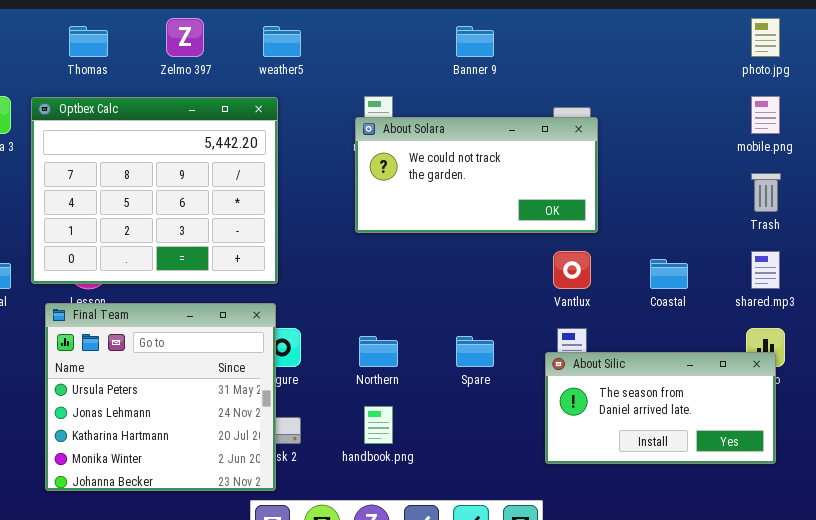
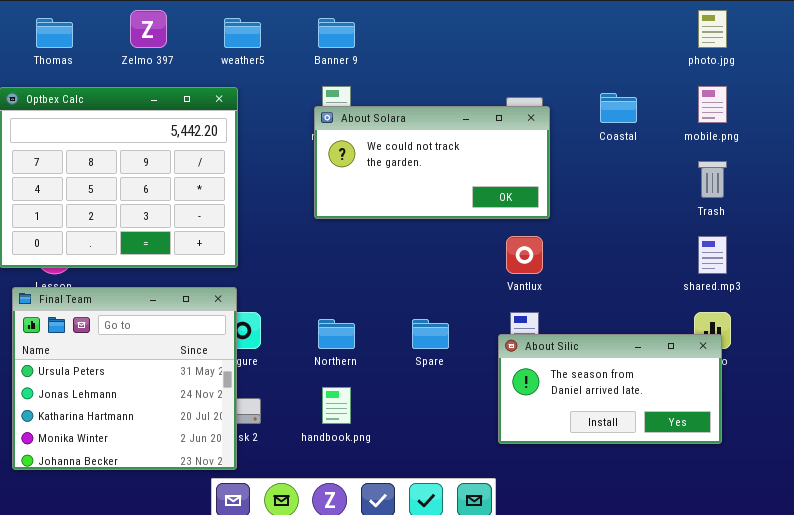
Banner 9: [456,26,494,57] -> [318,18,355,48], moved
Coastal: [650,259,688,289] -> [600,93,637,123], moved

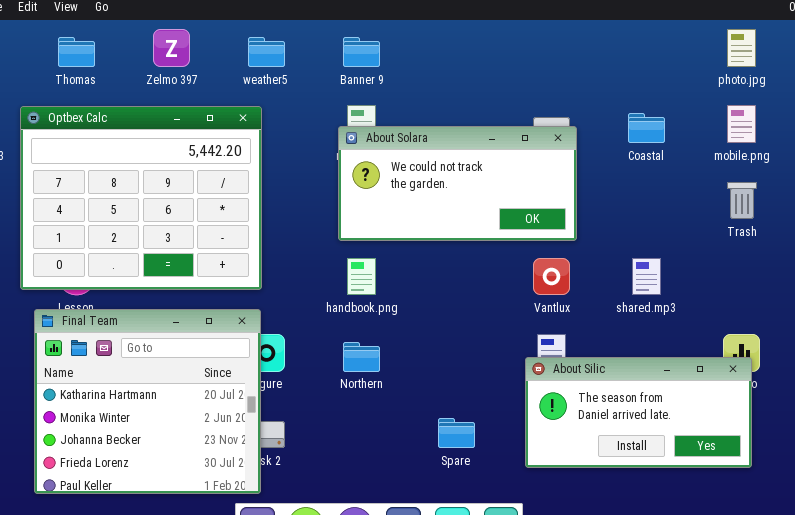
shared.mp3: [698,236,727,274] -> [632,258,661,295], moved
Final Team: [12,287,237,470] -> [34,309,261,494], scrolled down 2 rows
Spare: [412,319,449,349] -> [438,418,475,448], moved
handbook.png: [322,387,351,424] -> [347,258,376,295], moved

